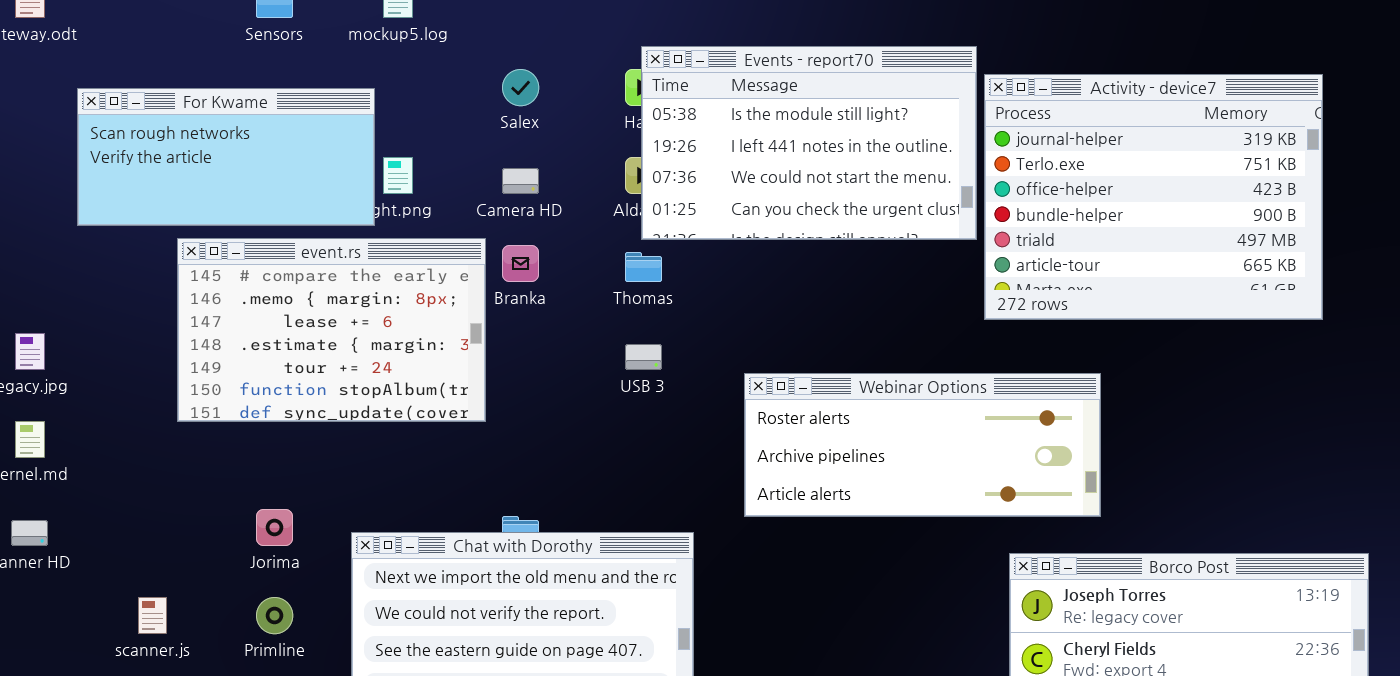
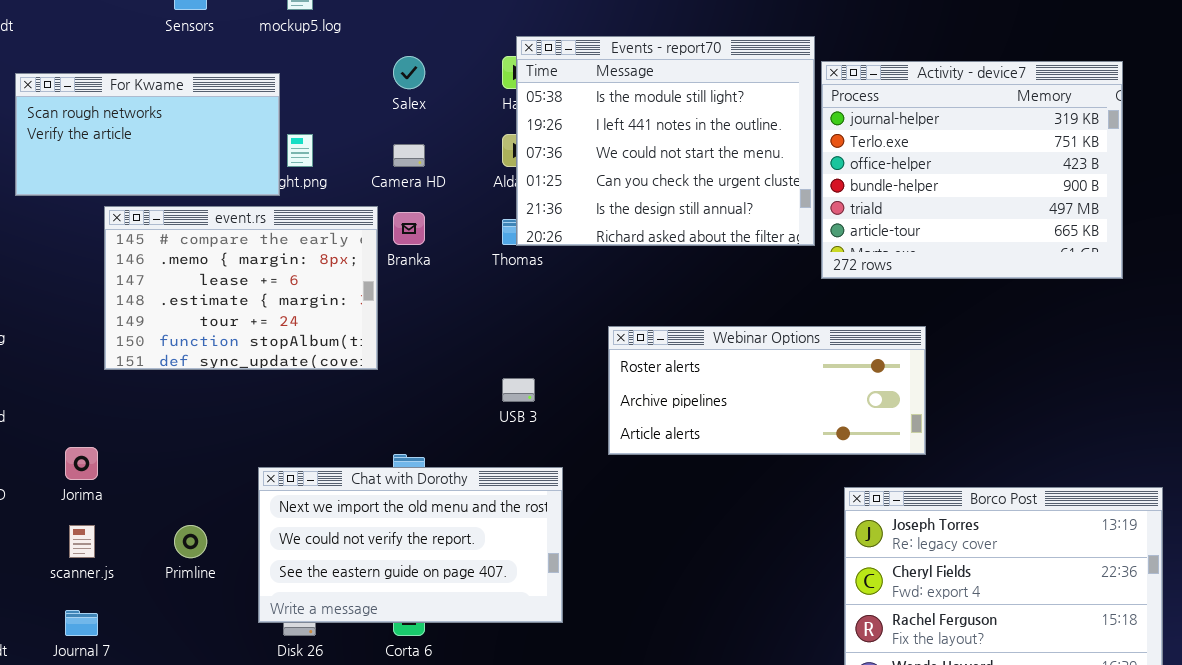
Events - report70: [641,46,977,240] -> [516,36,815,246], resized
USB 3: [625,344,662,370] -> [502,378,535,402], moved
Jorima: [256,509,293,546] -> [65,447,98,480], moved

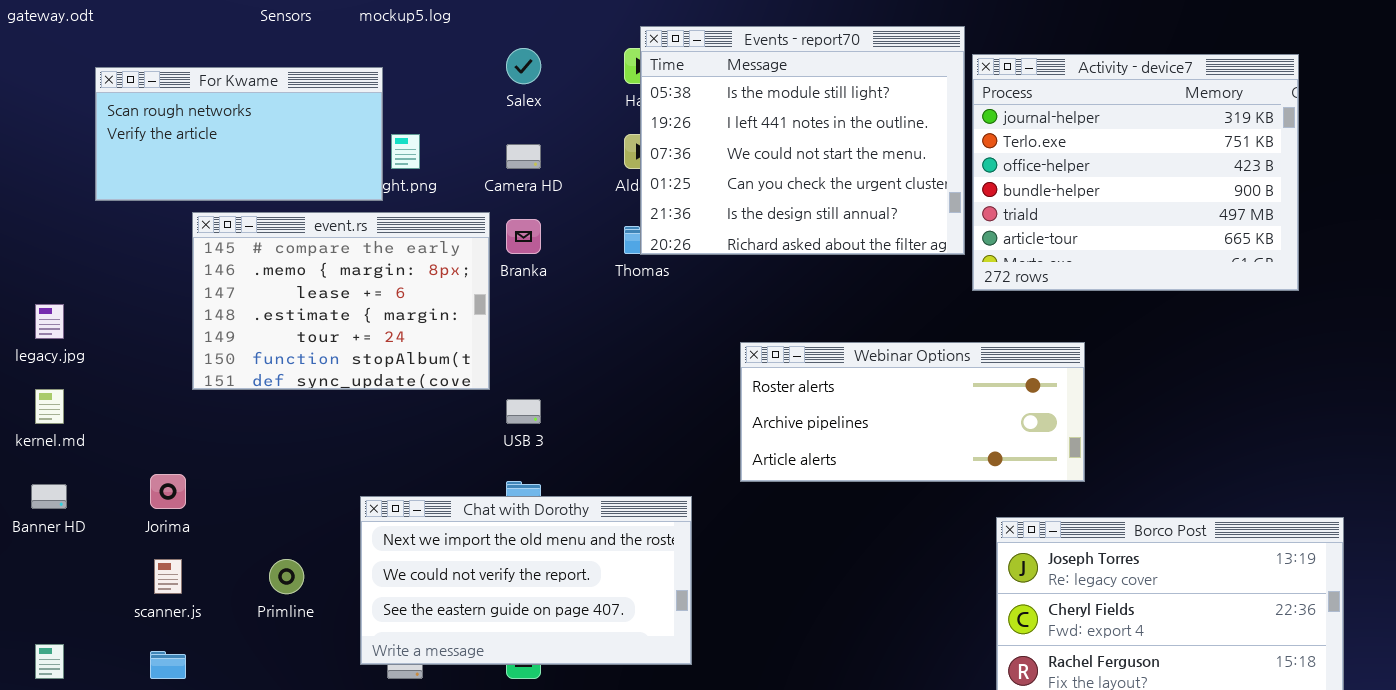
USB 3: [502,378,535,402] -> [506,399,541,424], moved

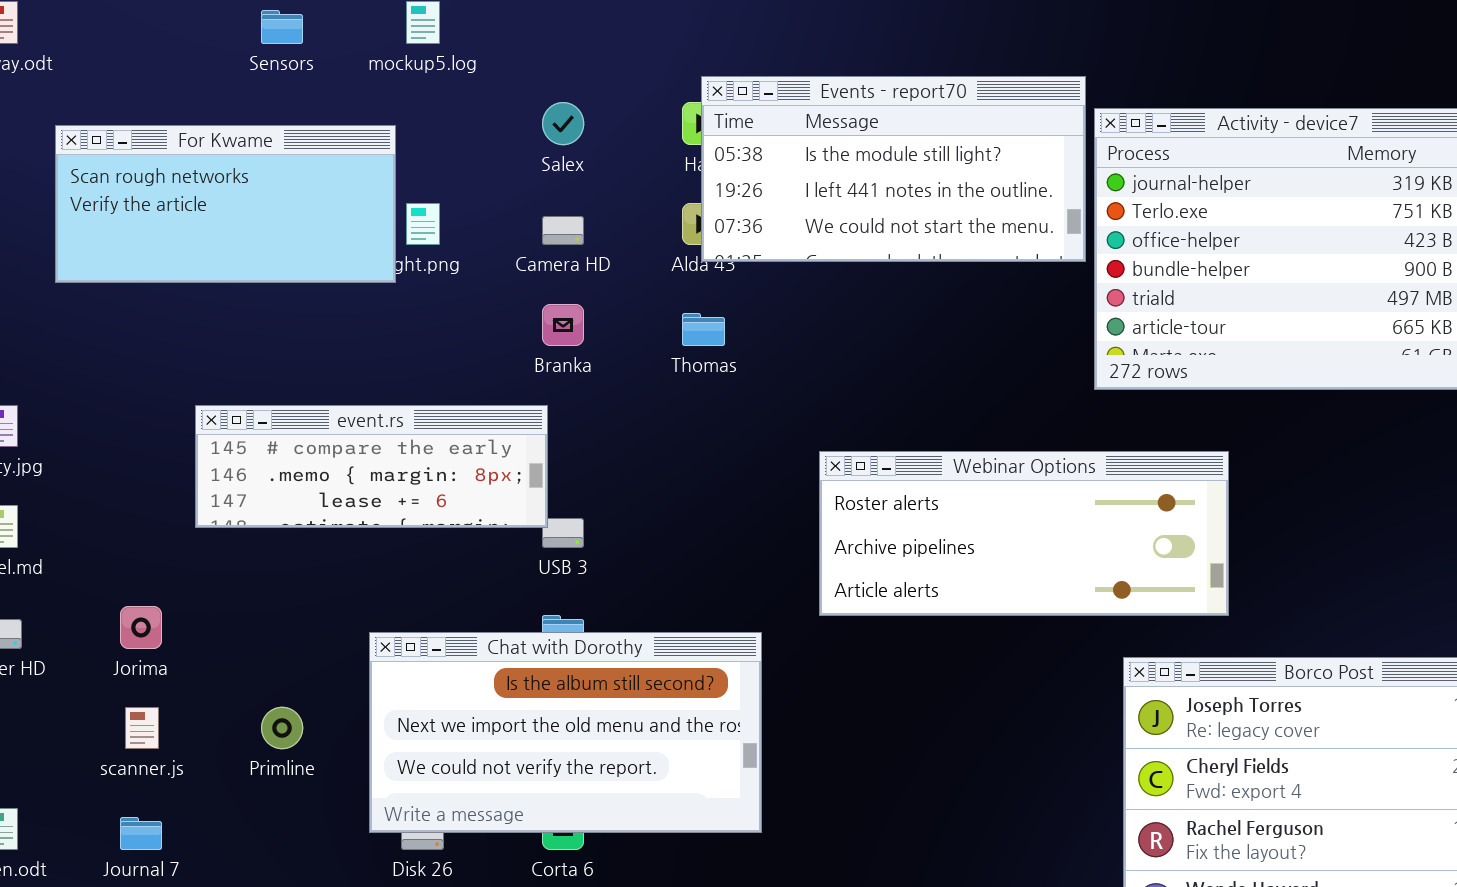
Events - report70: [640,26,965,255] -> [701,76,1086,262], resized
event.rs: [192,212,490,390] -> [195,405,548,528], moved, resized
Chat with Dorothy: [360,496,692,665] -> [369,632,762,833], scrolled up 1 row

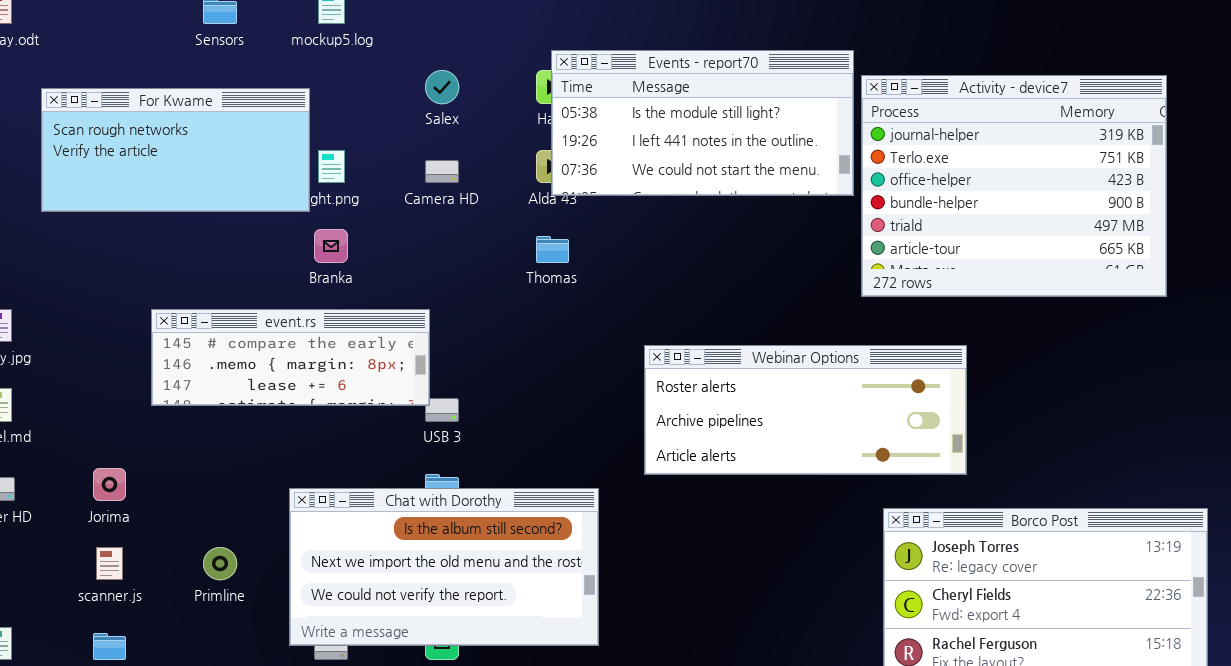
Branka: [542,304,584,346] -> [314,229,348,263], moved

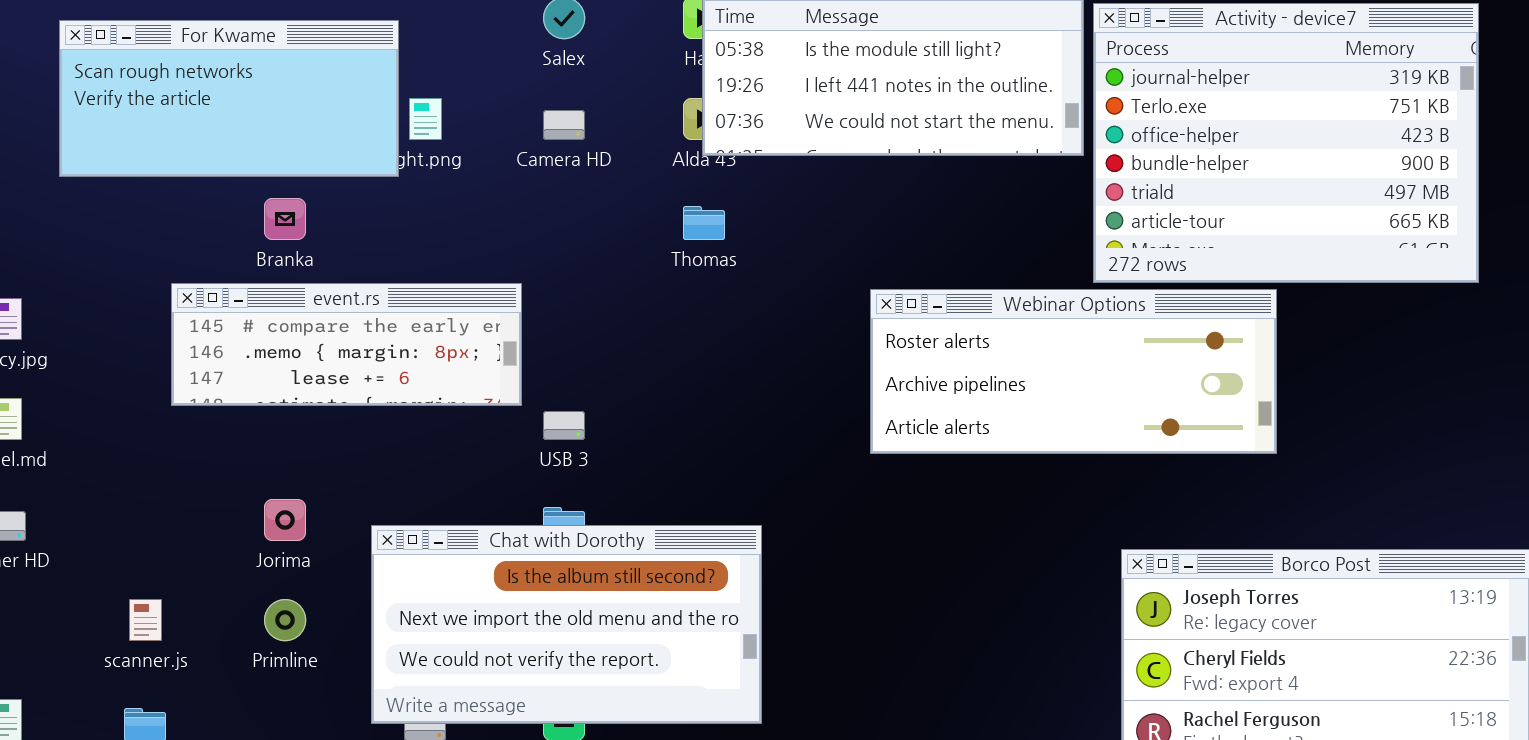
Branka: [314,229,348,263] -> [264,198,306,240], moved
event.rs: [151,309,430,406] -> [171,283,522,406], moved
Webinar Options: [644,345,967,475] -> [870,289,1277,454], moved
Jorima: [93,468,126,501] -> [264,499,306,541], moved

